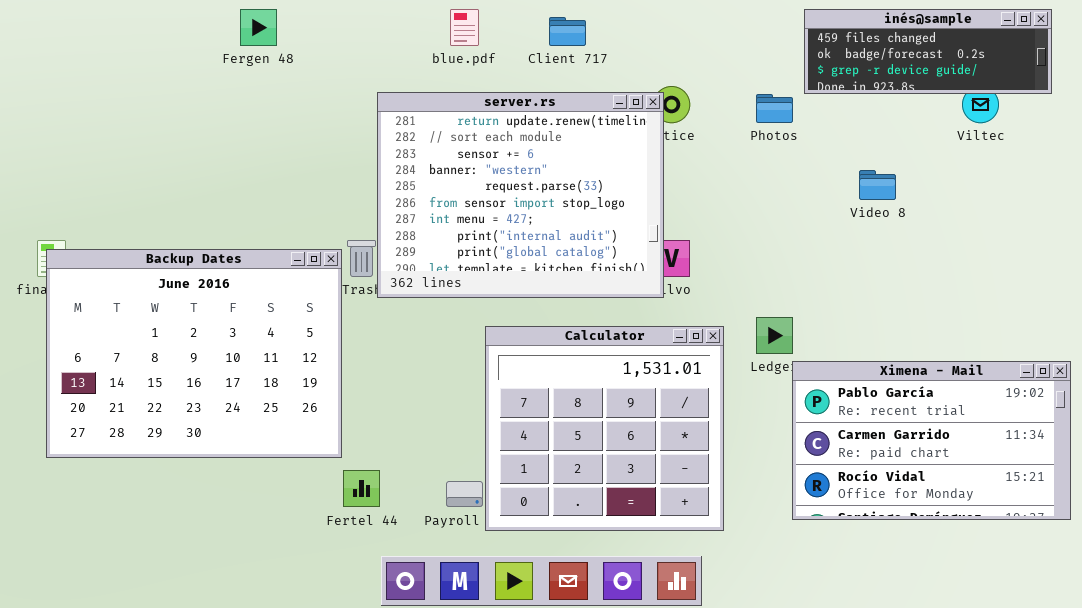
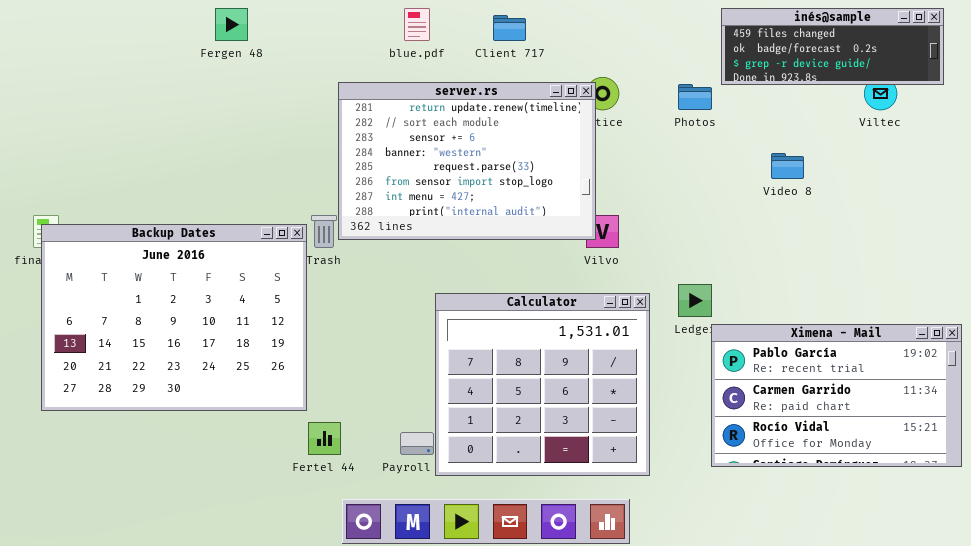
server.rs: [377,92,664,298] -> [338,82,596,240], resized

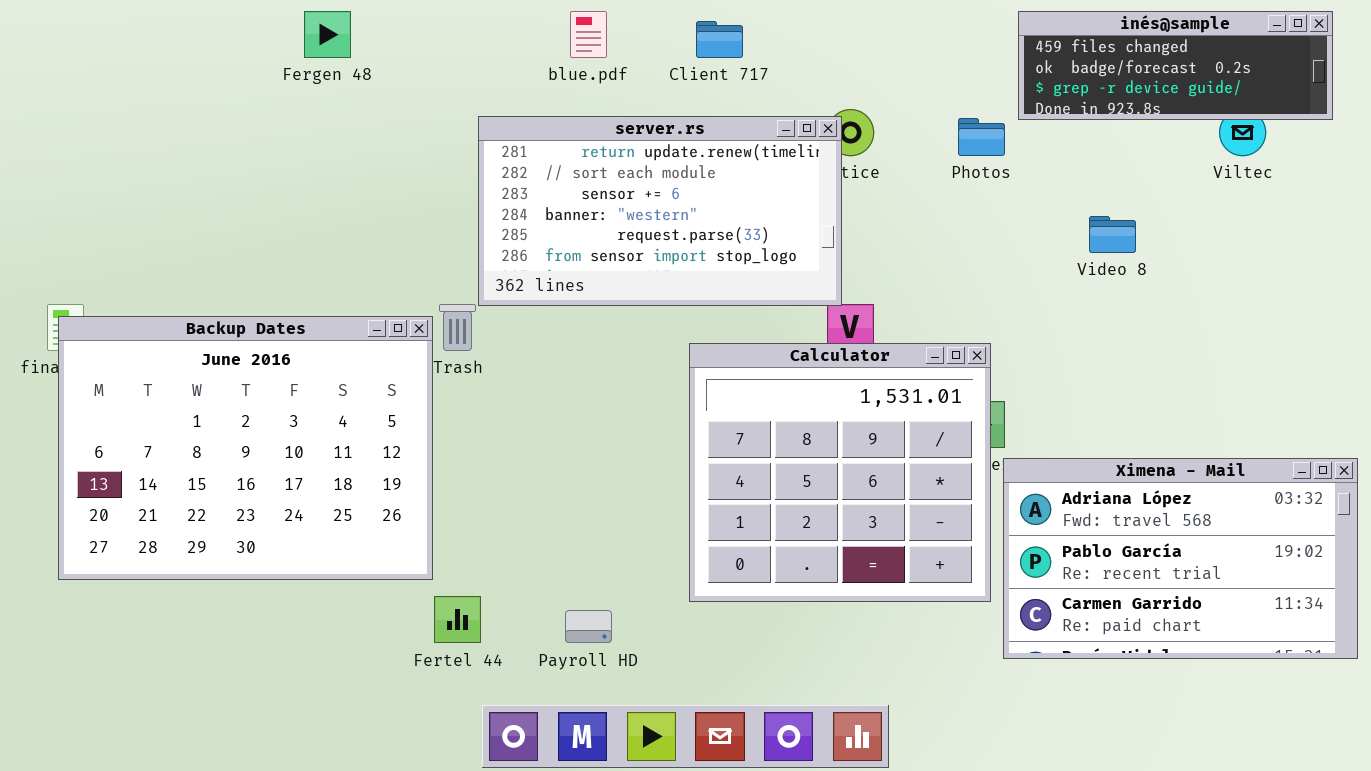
server.rs: [338,82,596,240] -> [478,116,842,306], resized
Calculator: [435,293,650,476] -> [689,343,991,602], moved
Ximena - Mail: [711,324,962,467] -> [1003,458,1358,659], scrolled up 1 row

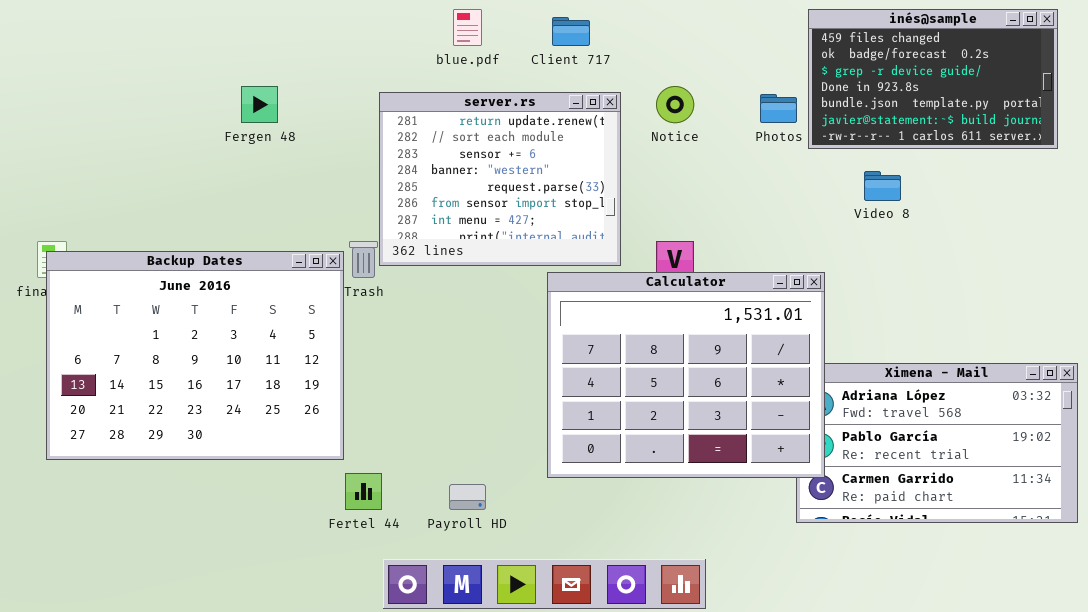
Fergen 48: [304,11,351,58] -> [241,86,278,123], moved
inés@sample: [1018,11,1333,120] -> [808,9,1058,149], resized
server.rs: [478,116,842,306] -> [379,92,621,266], resized
Calculator: [689,343,991,602] -> [547,272,825,478], resized

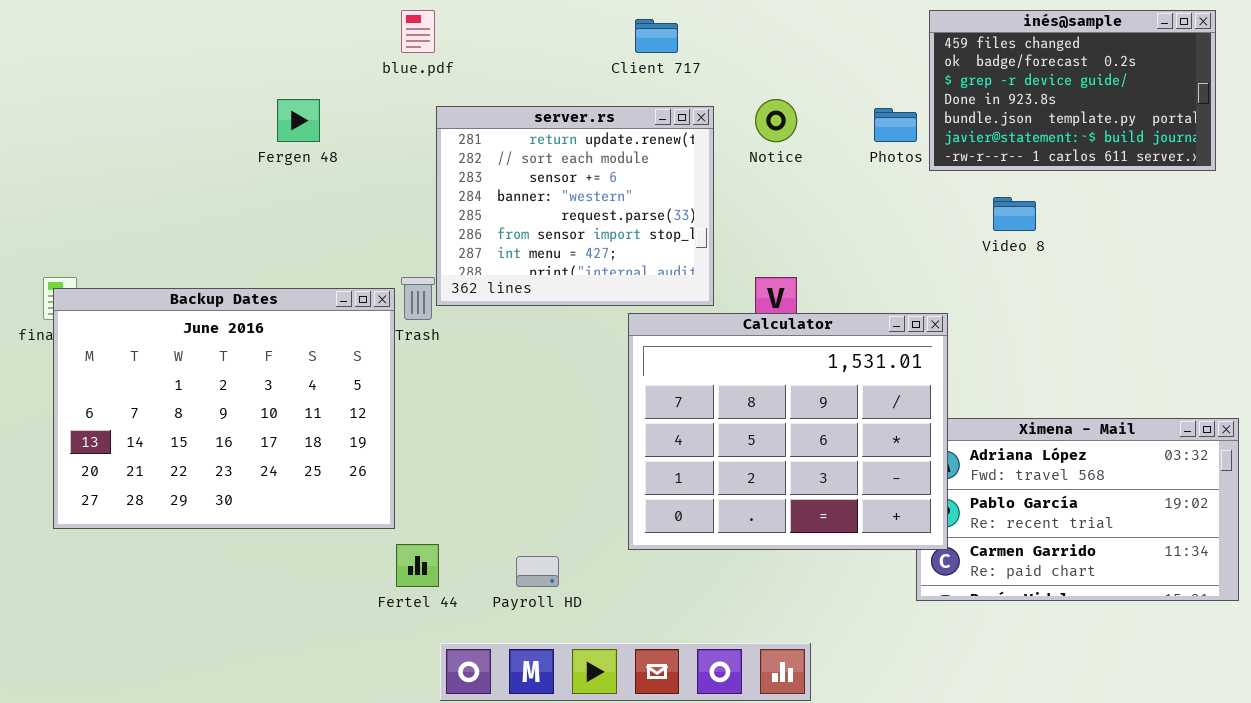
blue.pdf: [453,9,482,46] -> [401,10,435,53], moved

